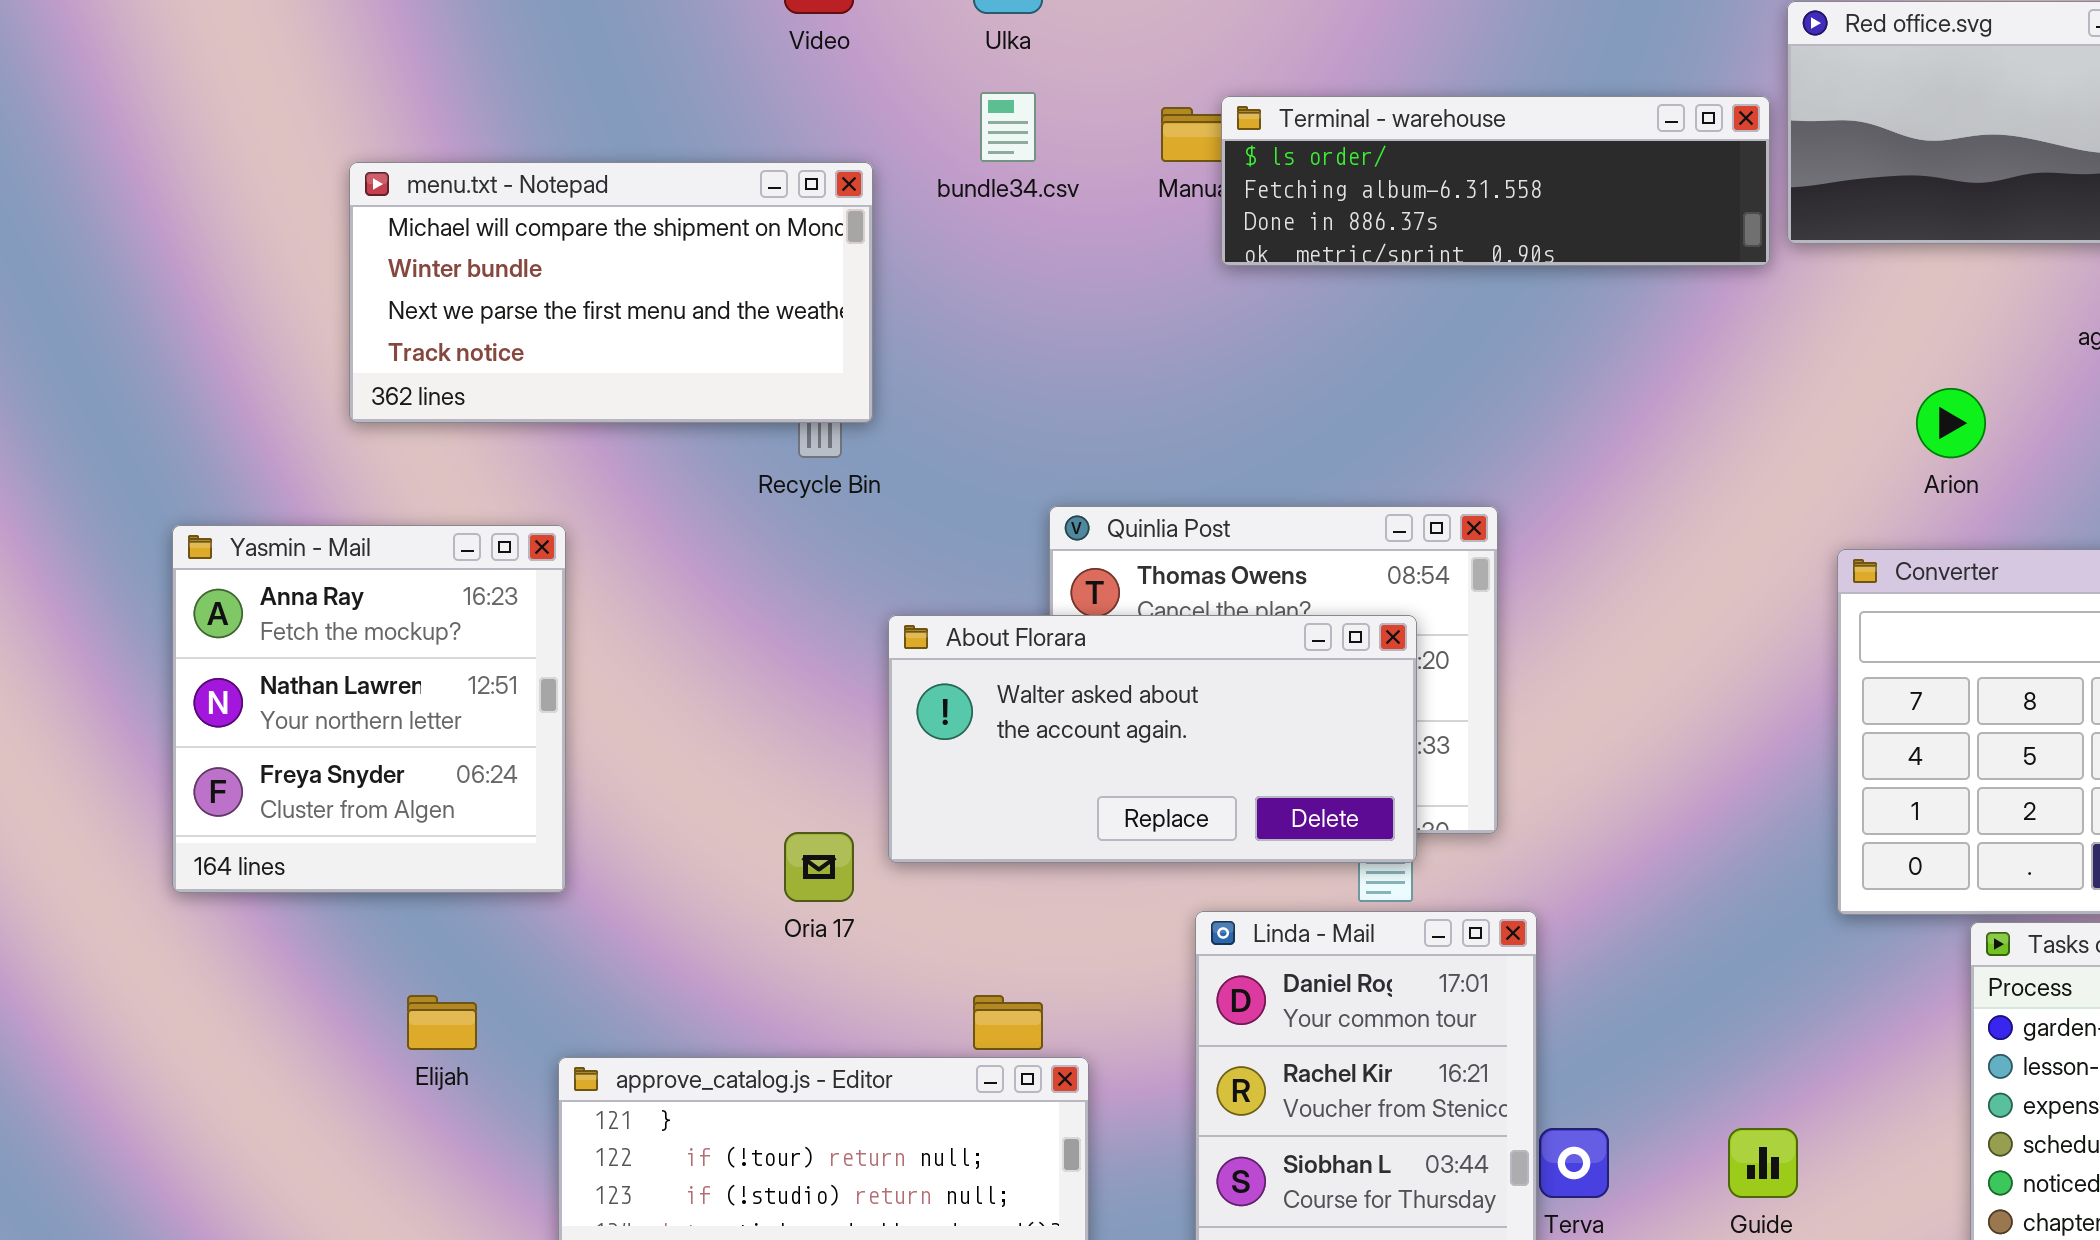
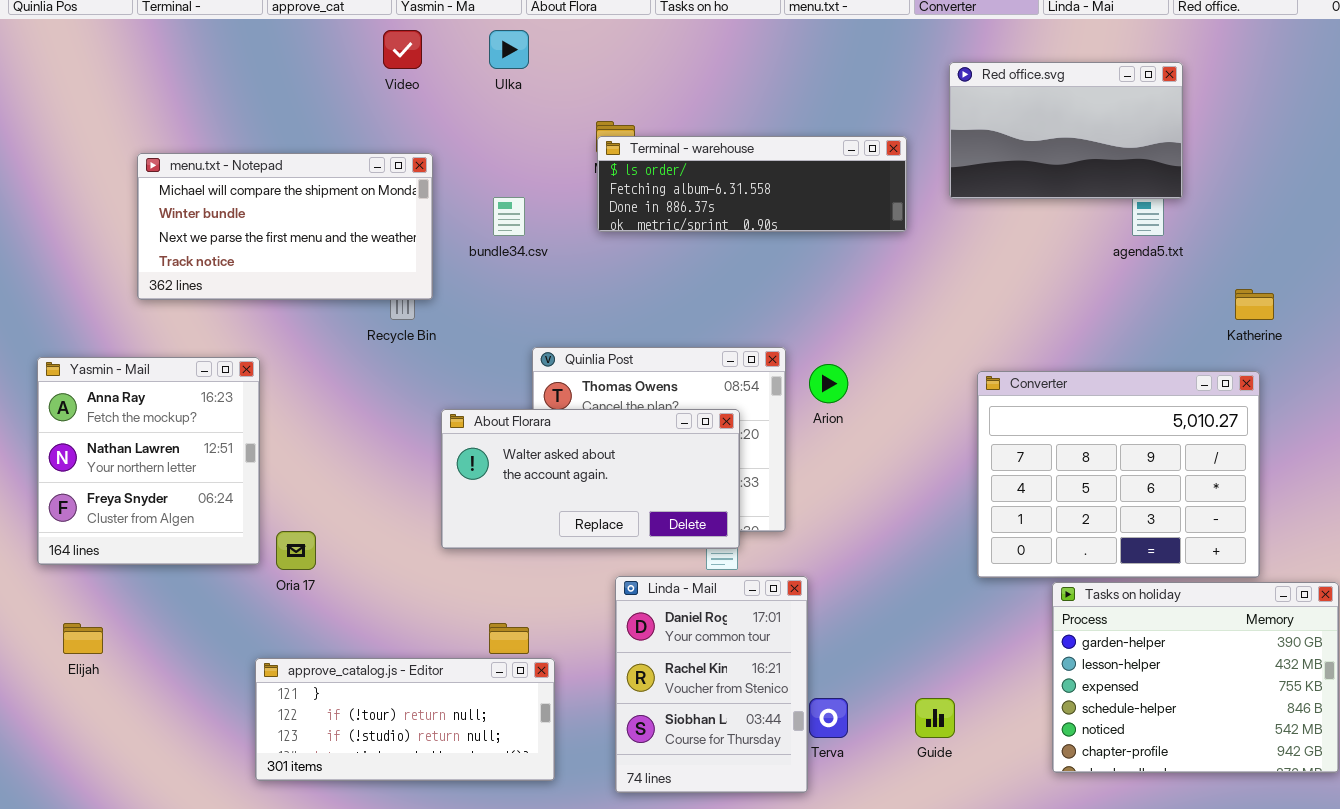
bundle34.csv: [980,92,1036,162] -> [493,197,525,236], moved
Terminal - warehouse: [1221,96,1770,266] -> [597,136,907,232], moved
Arion: [1916,388,1986,458] -> [809,364,848,403], moved
Oria 17: [784,832,854,902] -> [276,531,316,570], moved
Elijah: [407,995,477,1050] -> [63,623,103,654], moved

